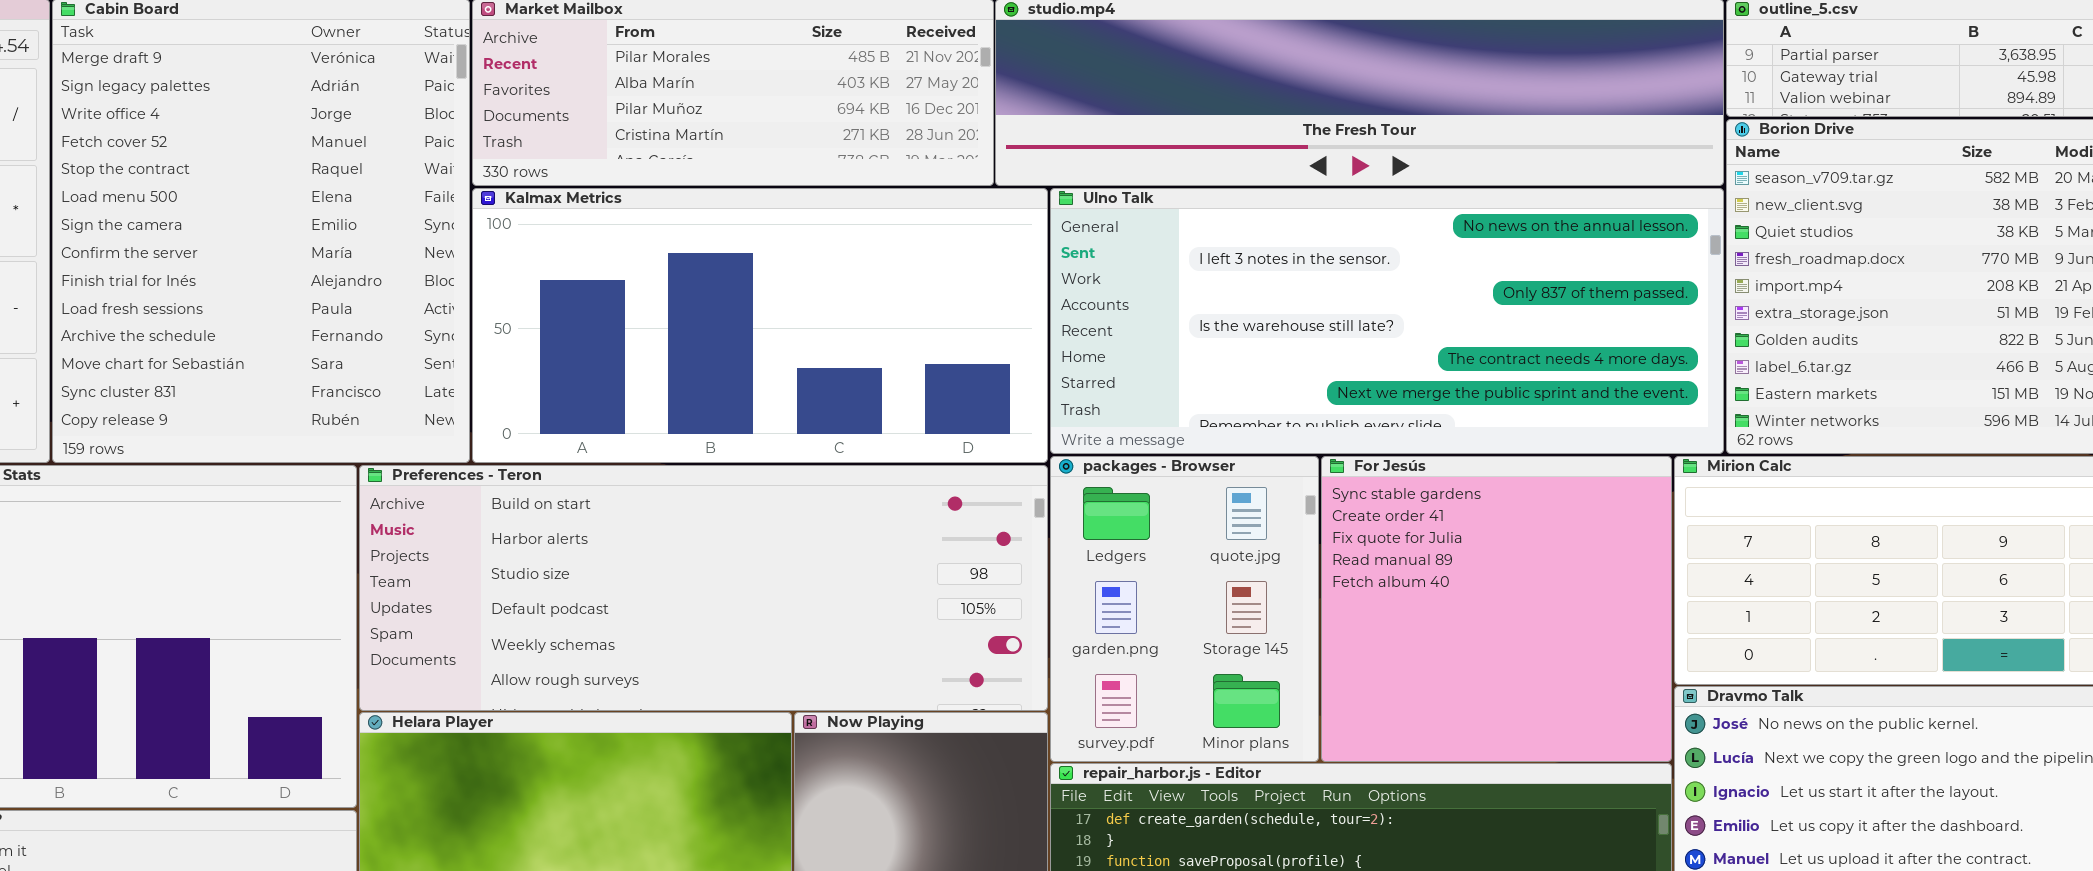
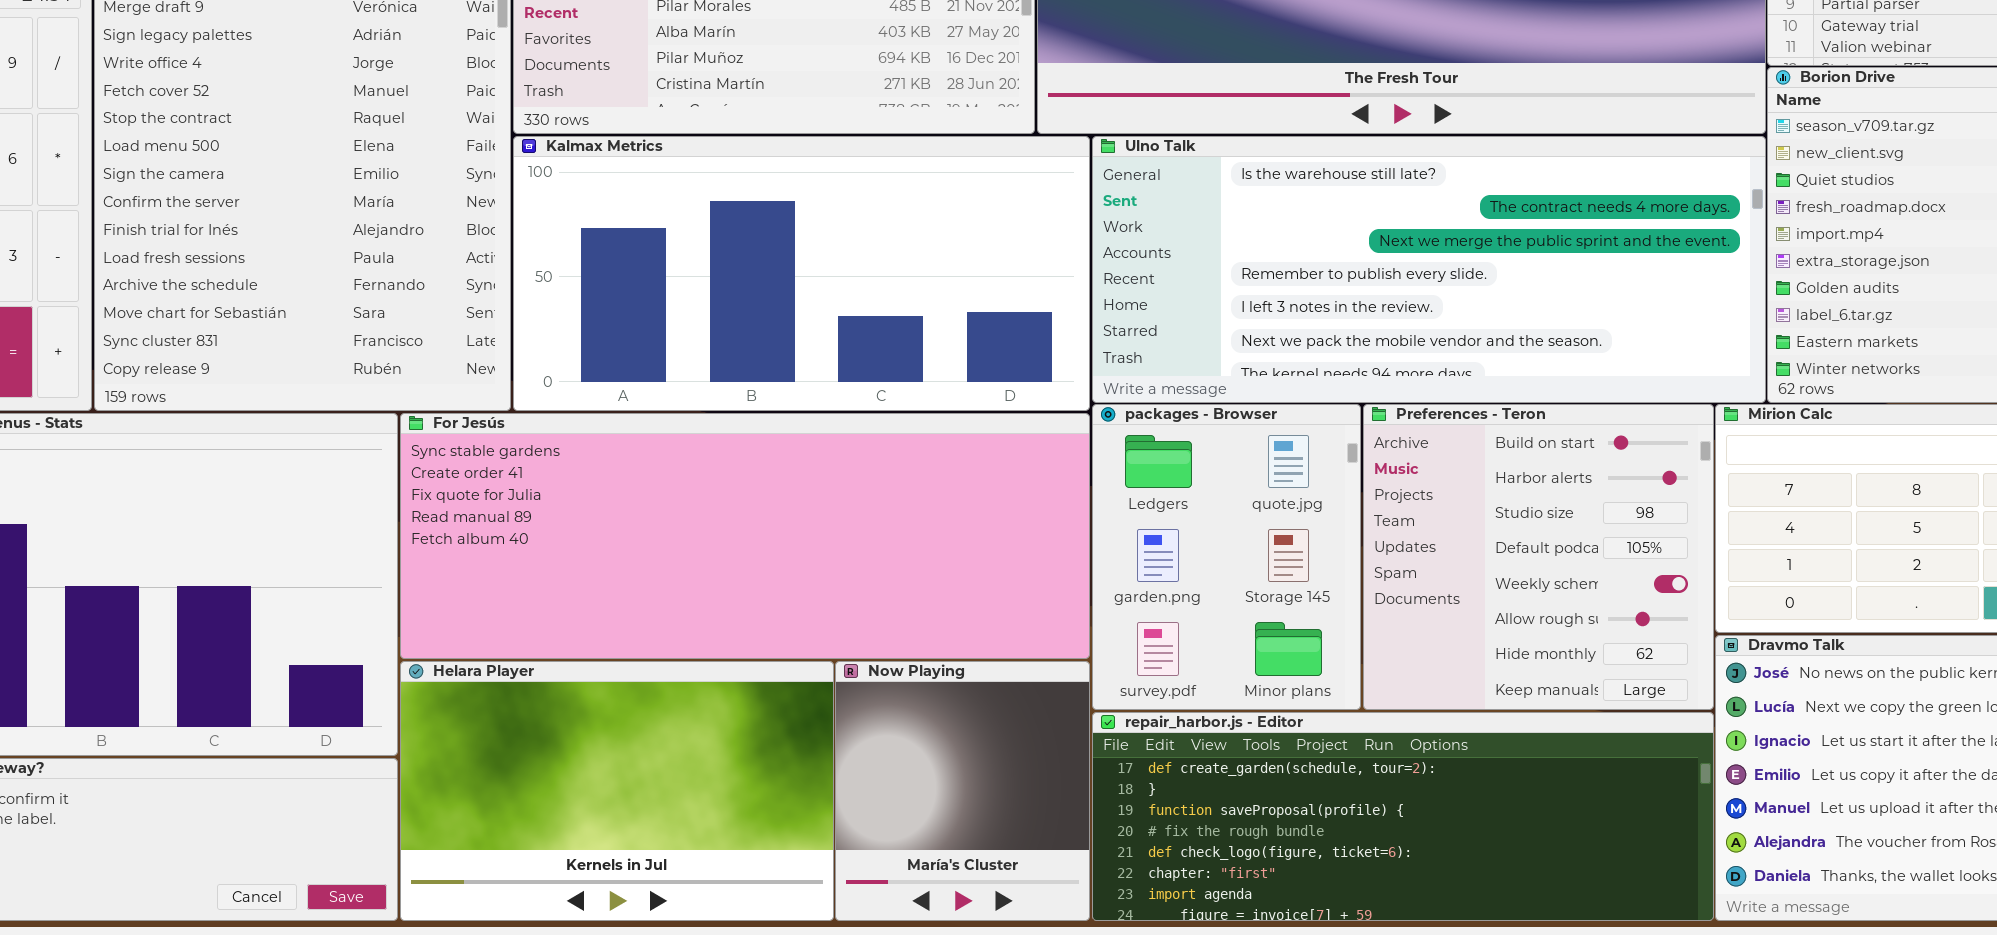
Ulno Talk: [1050,188,1724,454] -> [1092,136,1766,403], scrolled down 3 rows
For Jesús: [1321,456,1672,762] -> [400,413,1090,659], moved, resized
Preferences - Teron: [359,465,1048,711] -> [1363,404,1714,710], moved, resized

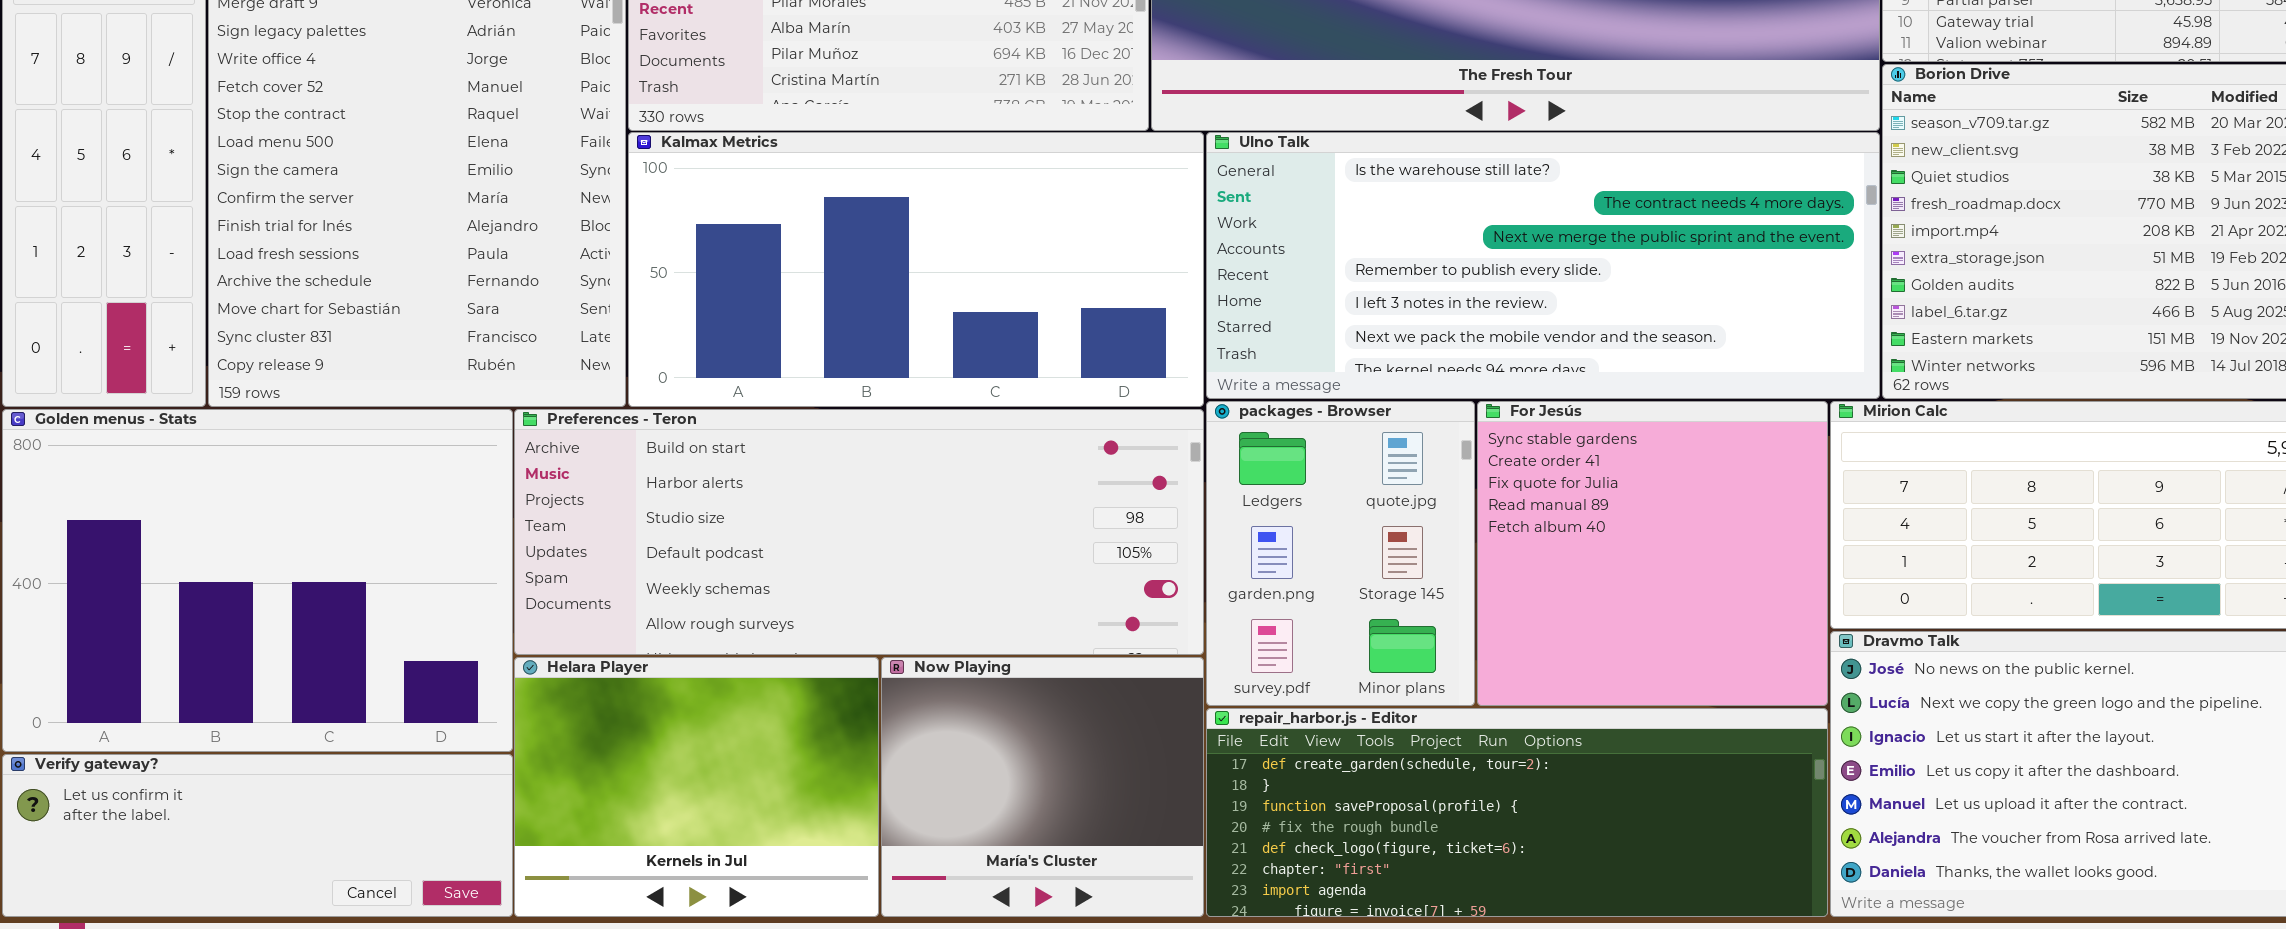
Preferences - Teron: [1363,404,1714,710] -> [514,409,1204,655], moved, resized
For Jesús: [400,413,1090,659] -> [1477,401,1828,706], moved, resized
Helara Player: [400,661,834,921] -> [514,657,879,917], resized
Now Playing: [835,661,1090,921] -> [881,657,1204,917], resized

